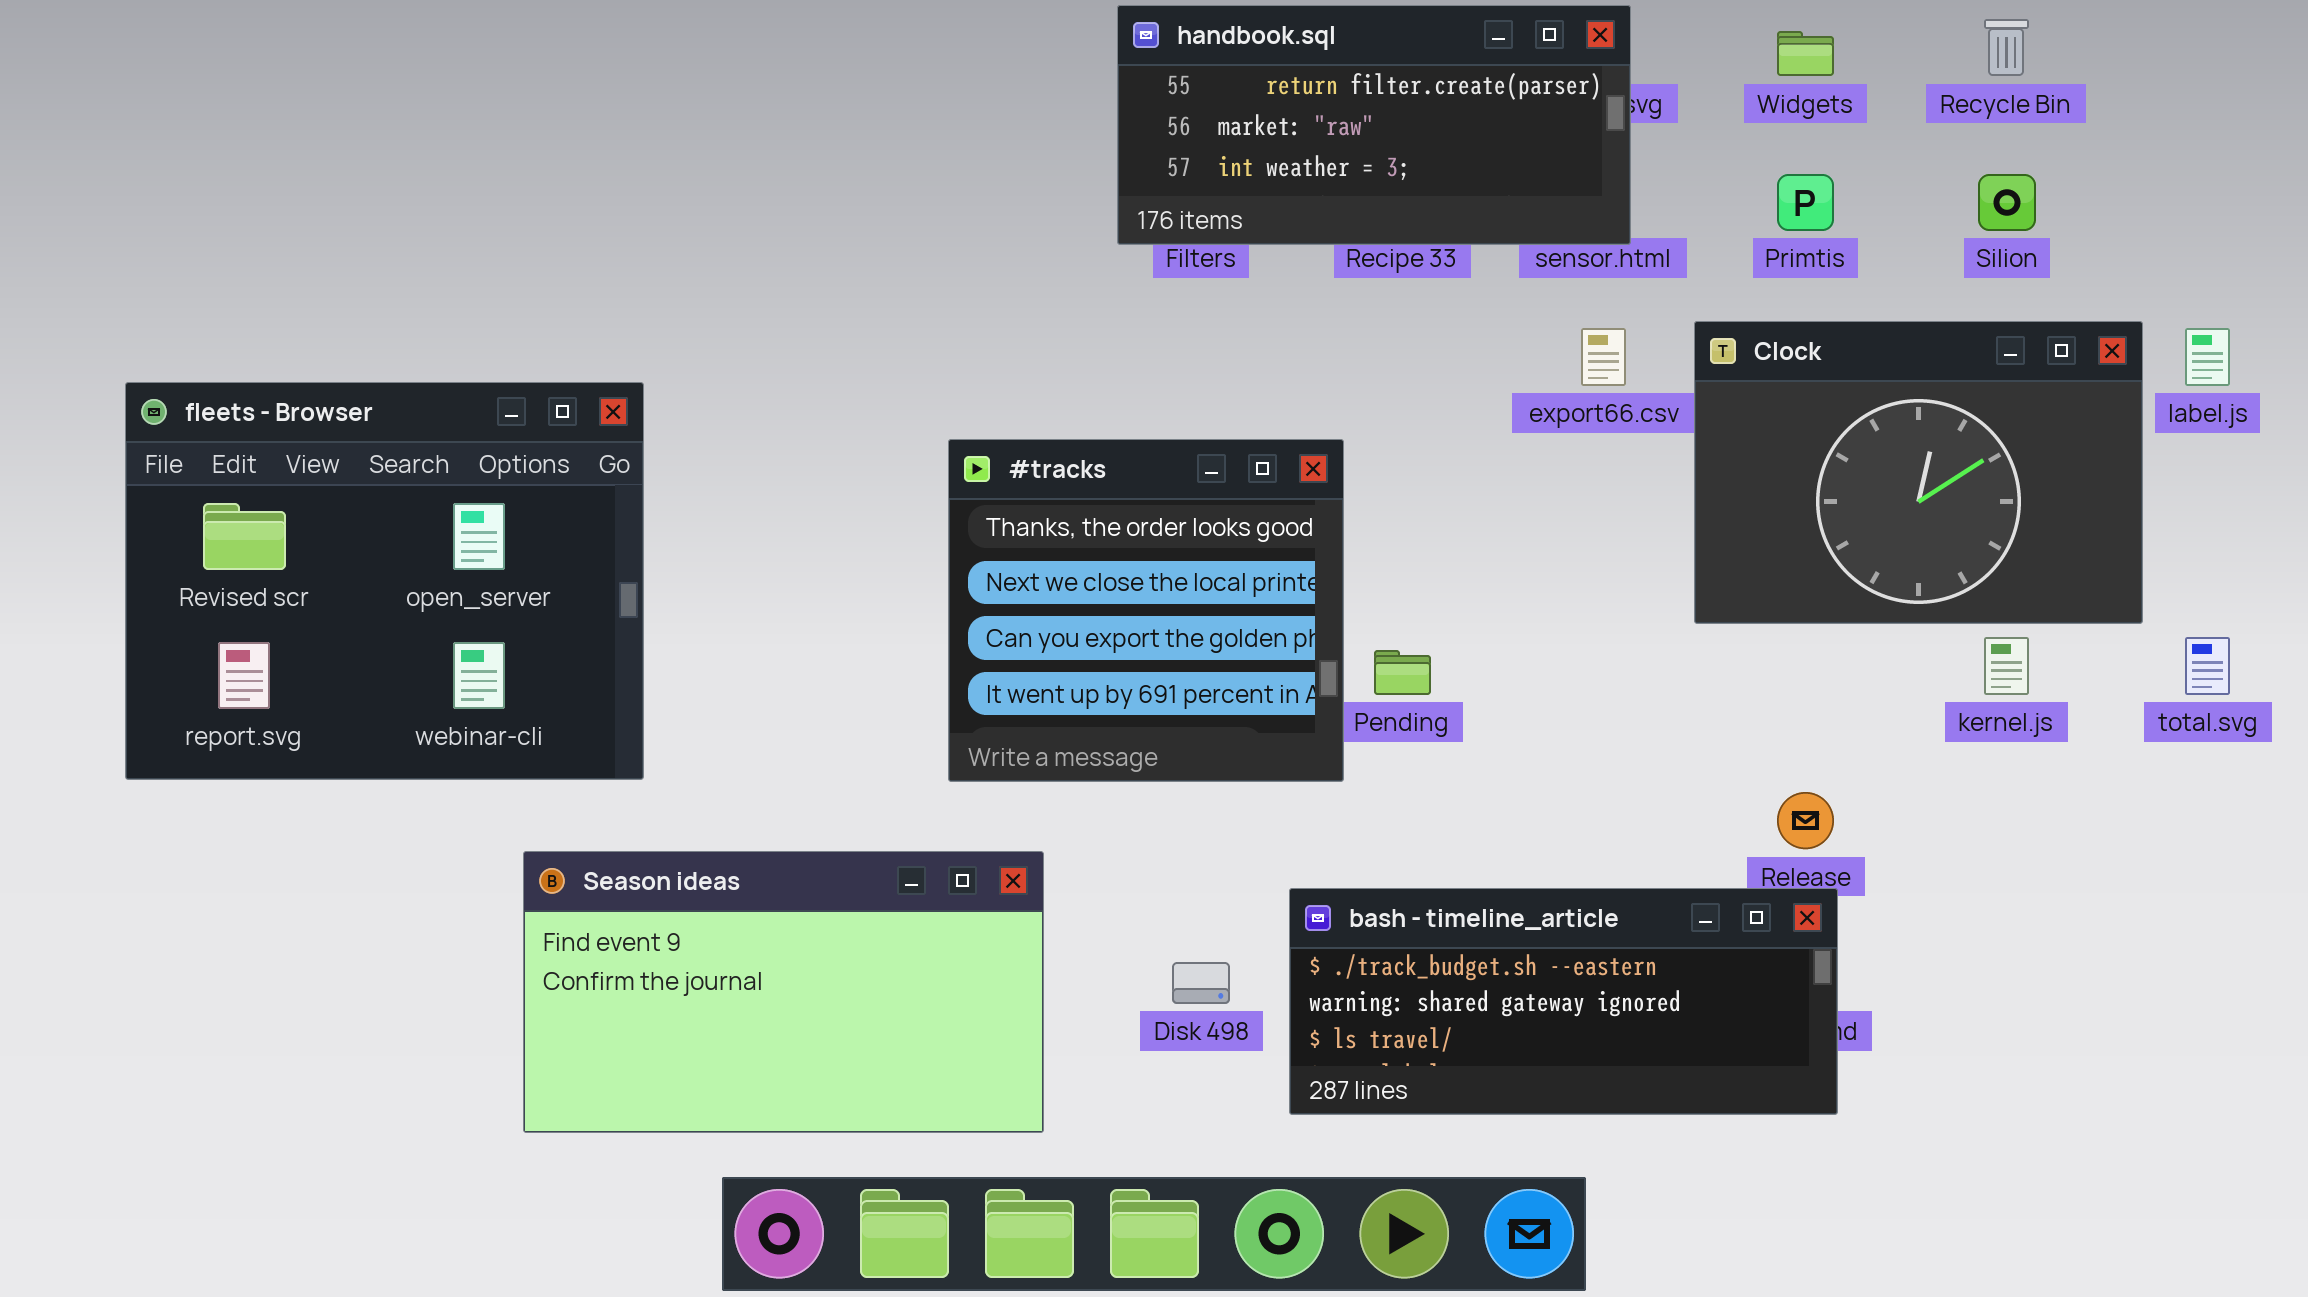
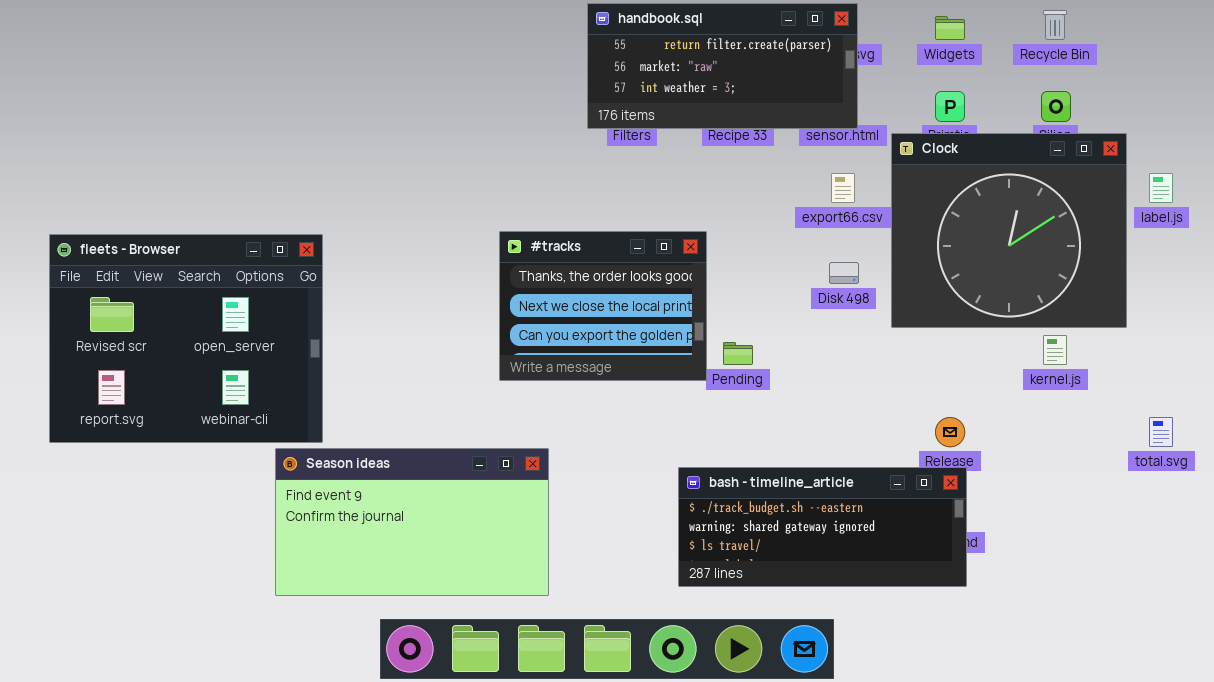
Clock: [1694,321,2143,624] -> [891,133,1127,328], resized
fleets - Browser: [125,382,644,780] -> [49,234,323,443], moved
#tracks: [948,439,1344,782] -> [499,231,707,381], resized
total.svg: [2185,637,2230,695] -> [1149,417,1173,447], moved
Disk 498: [1172,962,1230,1004] -> [829,262,859,284], moved

